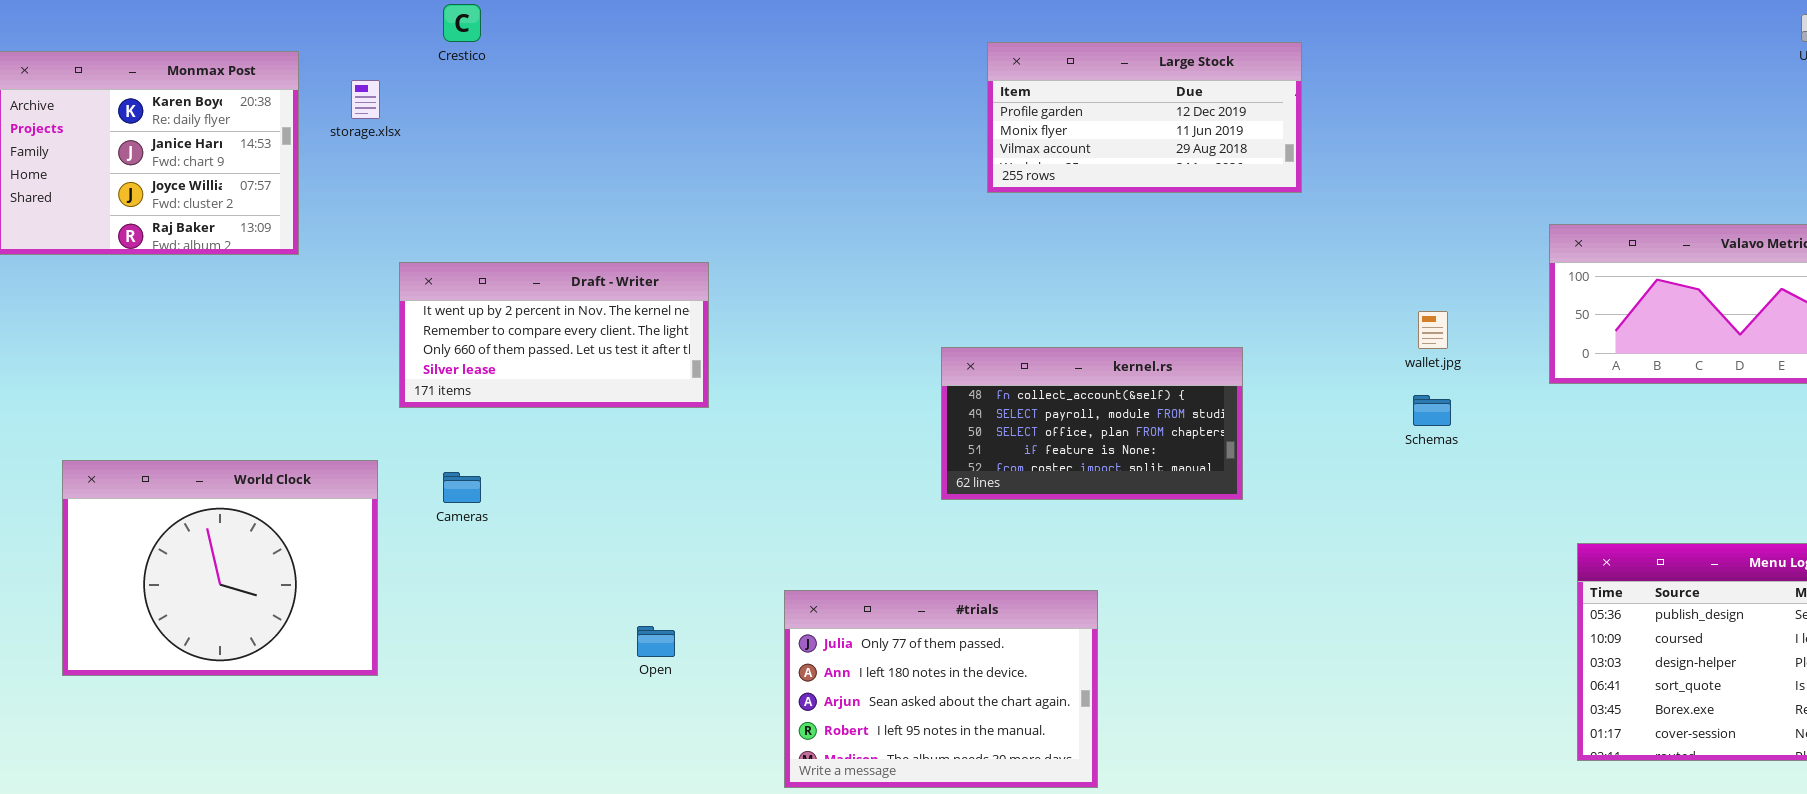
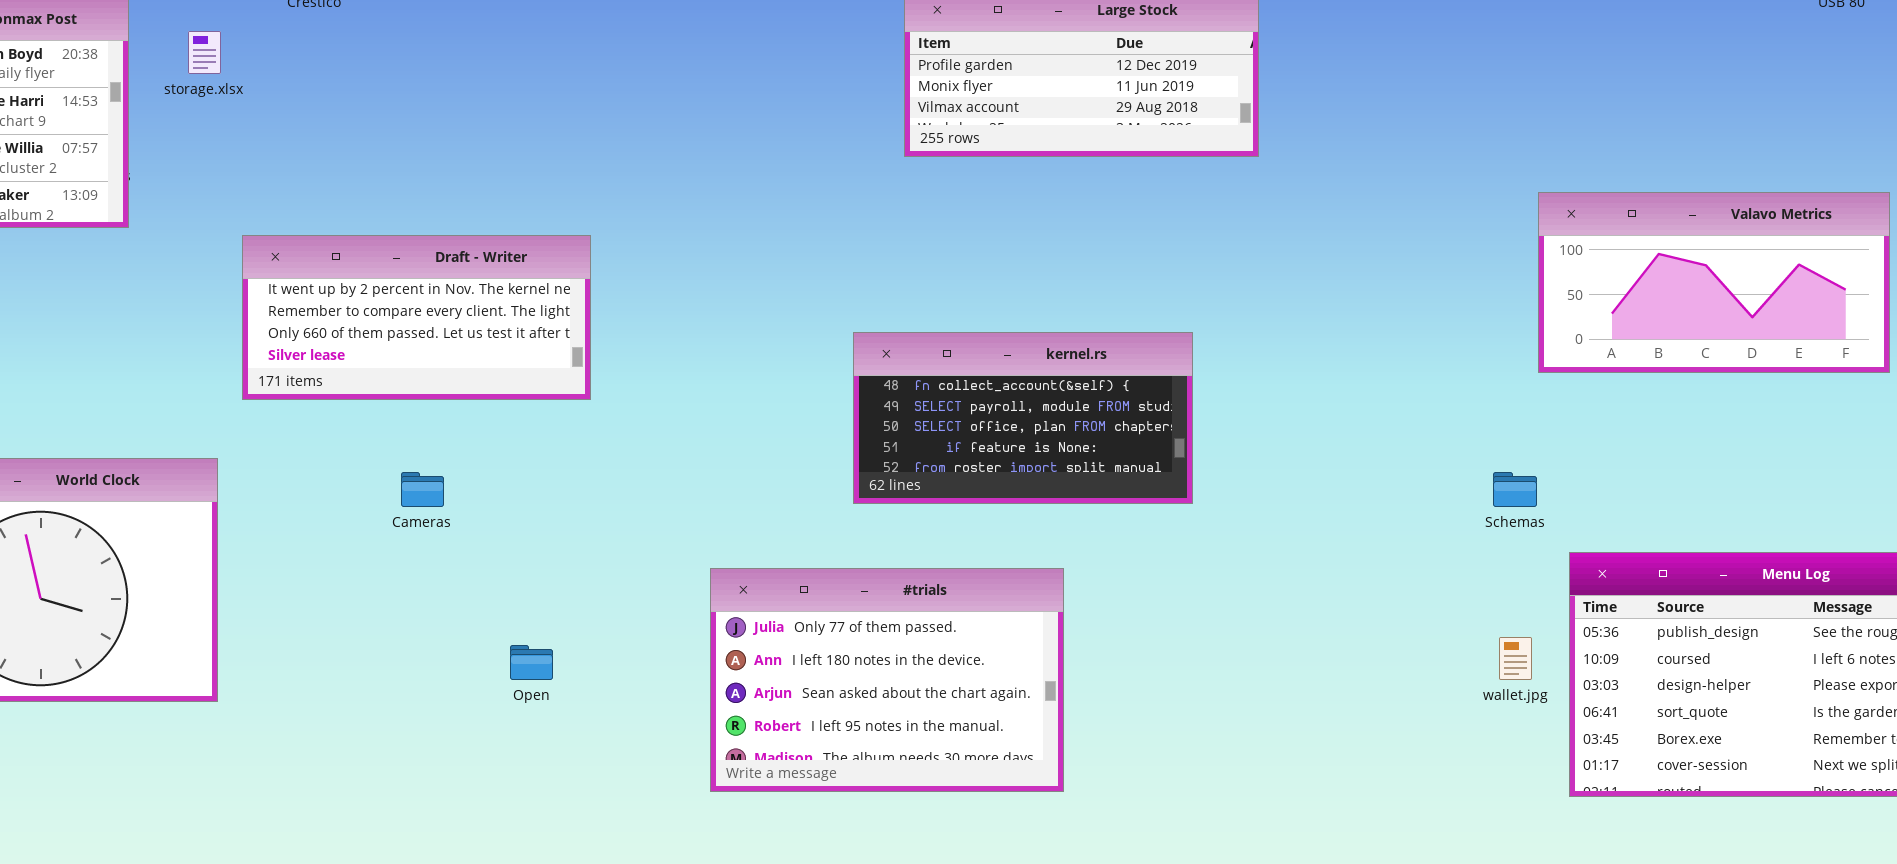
wallet.jpg: [1418,311,1448,349] -> [1499,637,1532,680], moved
Schemas: [1413,395,1451,426] -> [1493,472,1537,507], moved
Cameras: [443,472,481,503] -> [401,472,444,507], moved
#trials: [784,590,1098,788] -> [710,568,1064,792], moved

